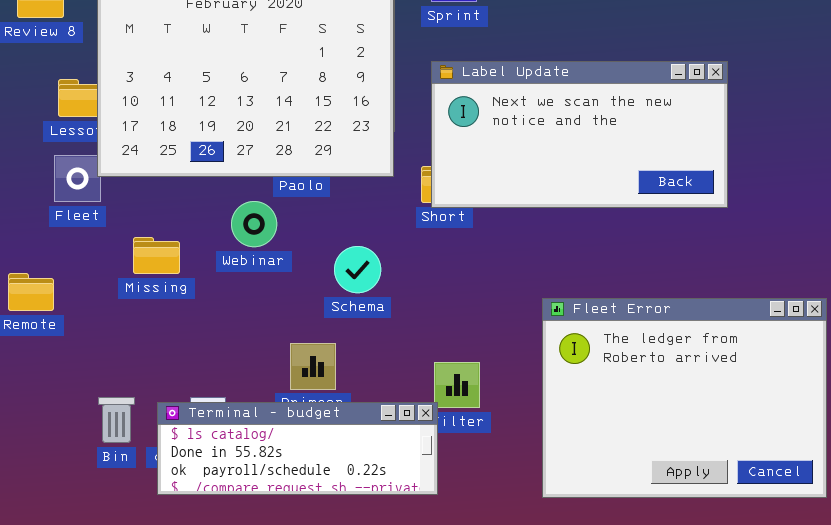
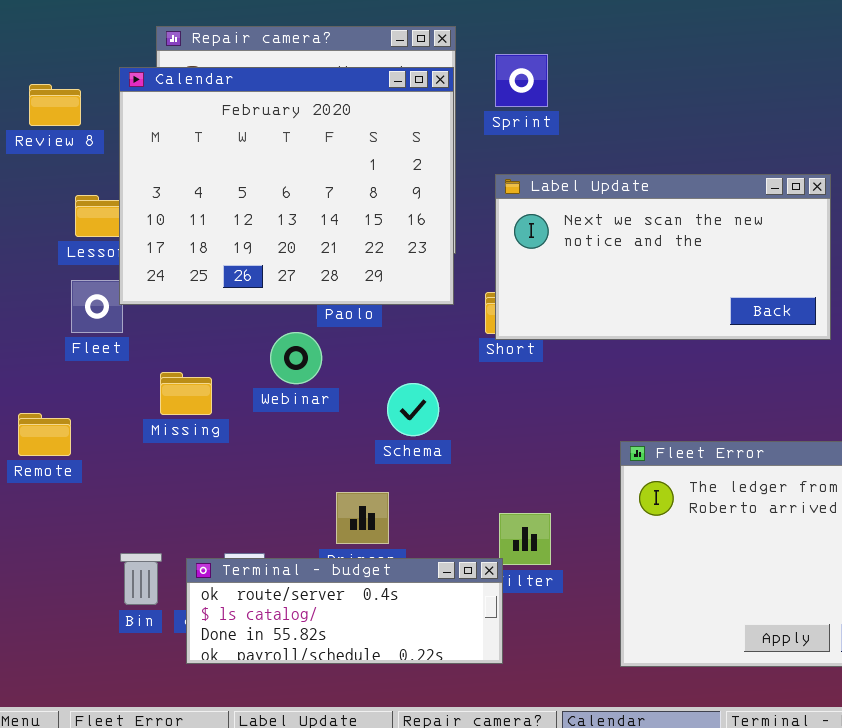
Terminal - budget: [157,402,438,495] -> [186,558,503,664], scrolled up 1 row

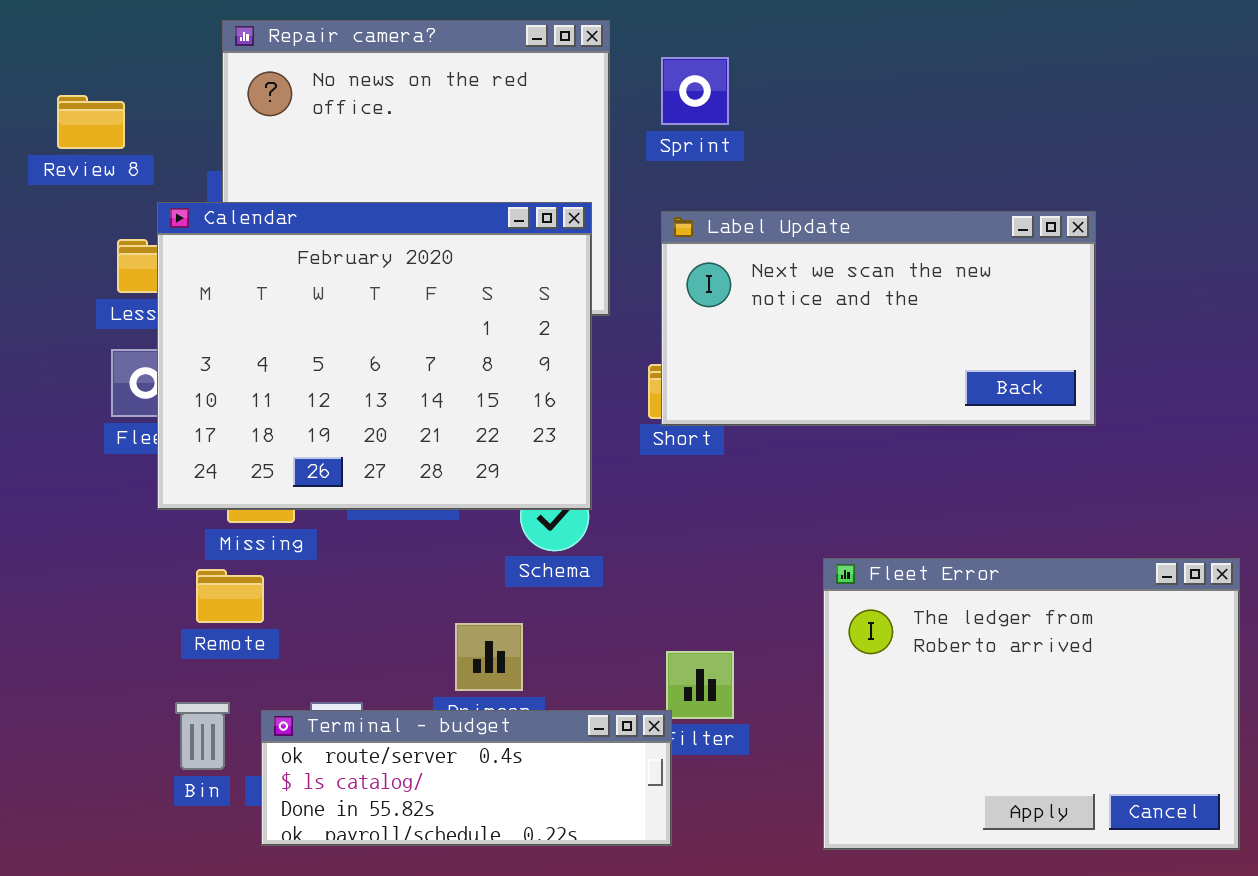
Calendar: [119,67,454,305] -> [157,202,592,510], moved
Remote: [18,413,71,456] -> [196,569,264,623], moved

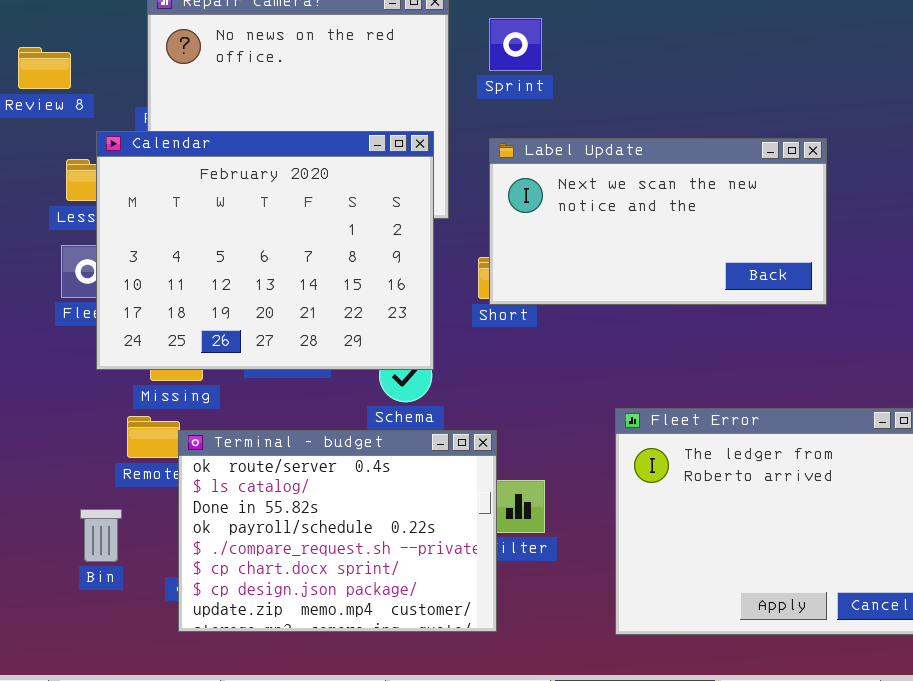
Bin: [175,702,230,770] -> [80,509,122,562], moved
Terminal - budget: [261,710,672,846] -> [178,430,497,632], resized

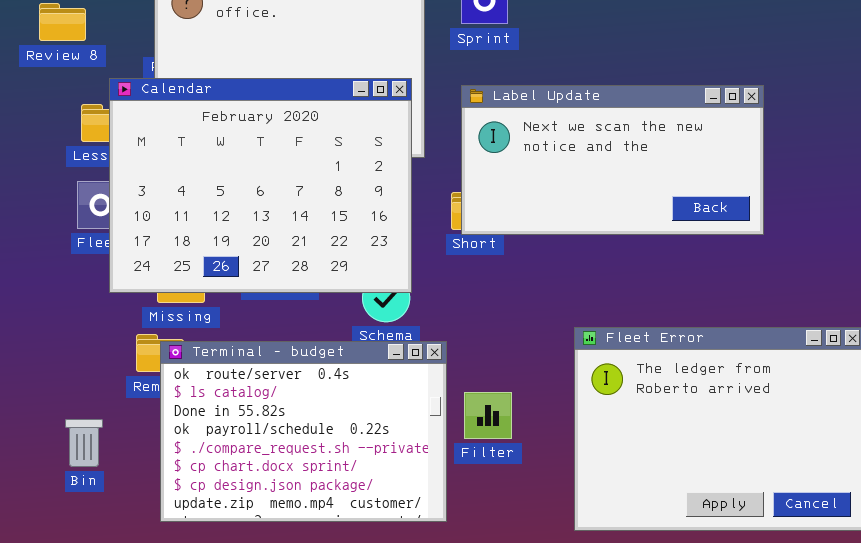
Terminal - budget: [178,430,497,632] -> [160,341,447,522], moved
Bin: [80,509,122,562] -> [65,419,103,467], moved

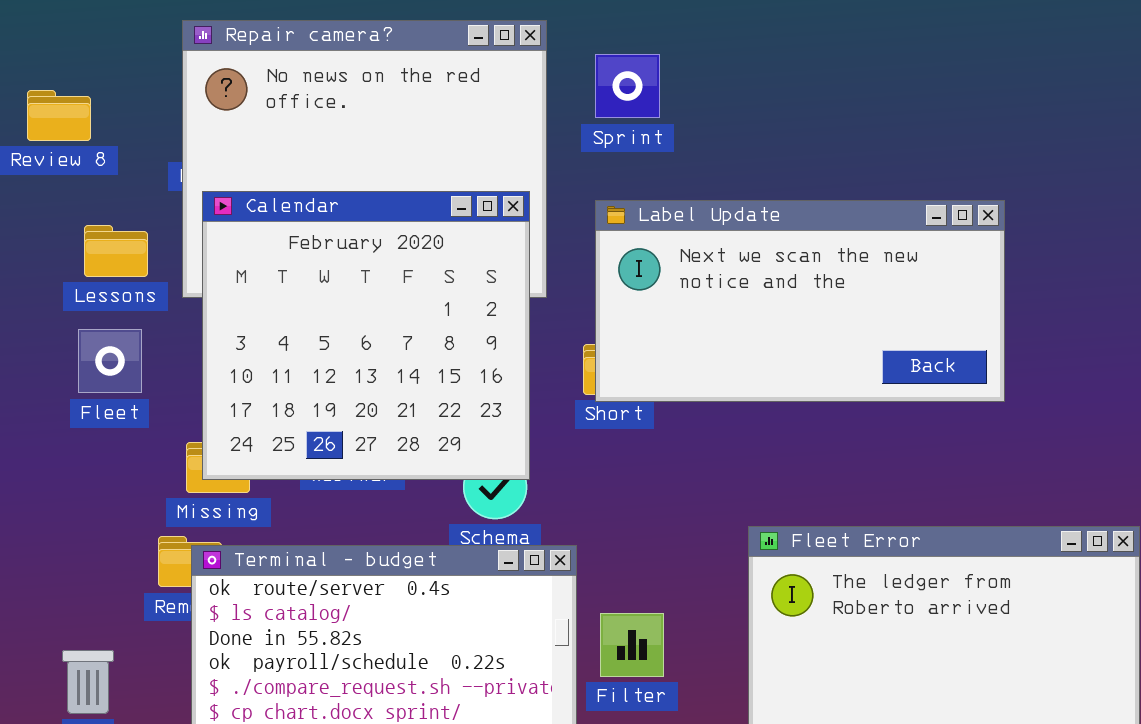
Calendar: [109,78,412,293] -> [202,191,530,480], resized

